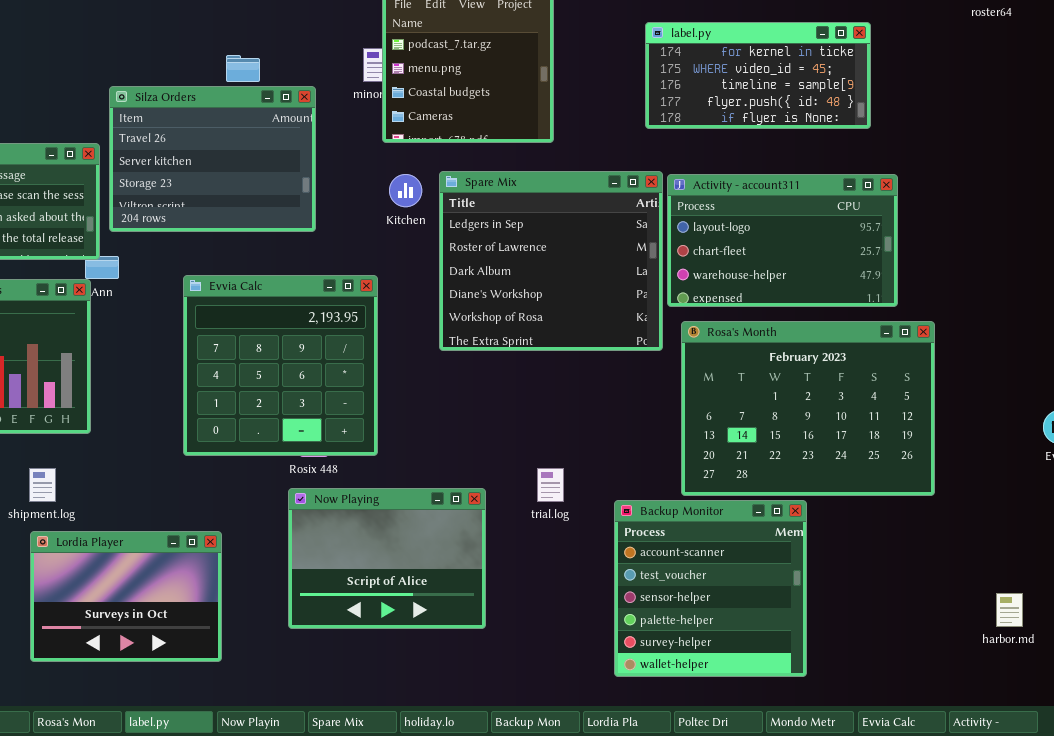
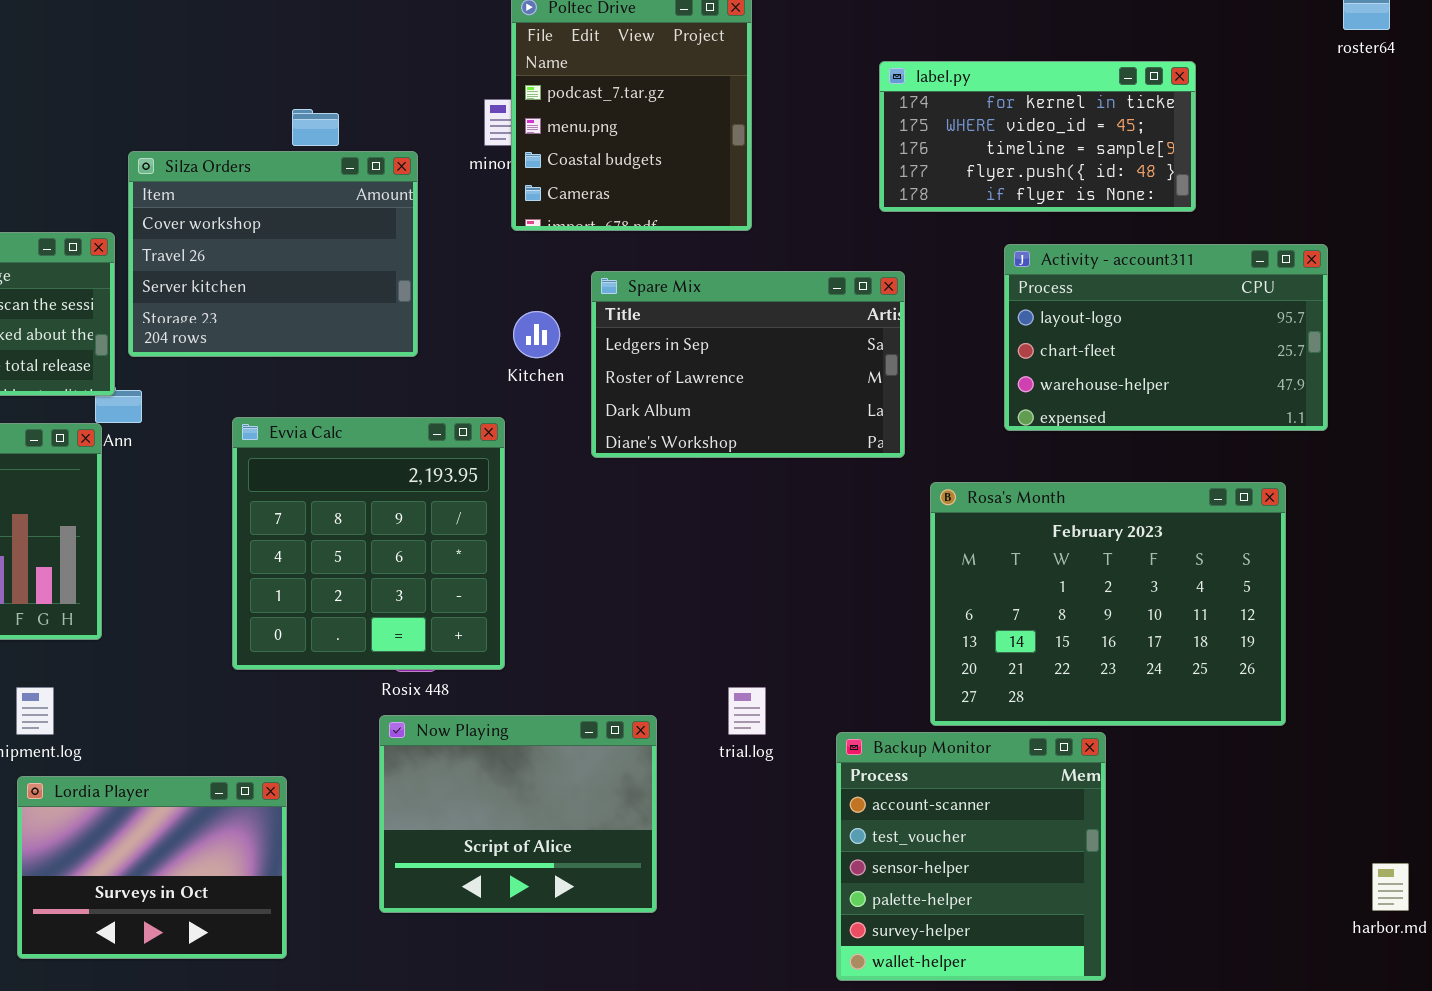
Silza Orders: [109,86,316,232] -> [128,151,418,357], scrolled up 1 row
Spare Mix: [439,171,663,351] -> [591,271,905,458], resized
Kitchen: [389,174,422,207] -> [513,311,560,358], moved
Activity - account311: [667,174,898,307] -> [1004,244,1328,431], moved

